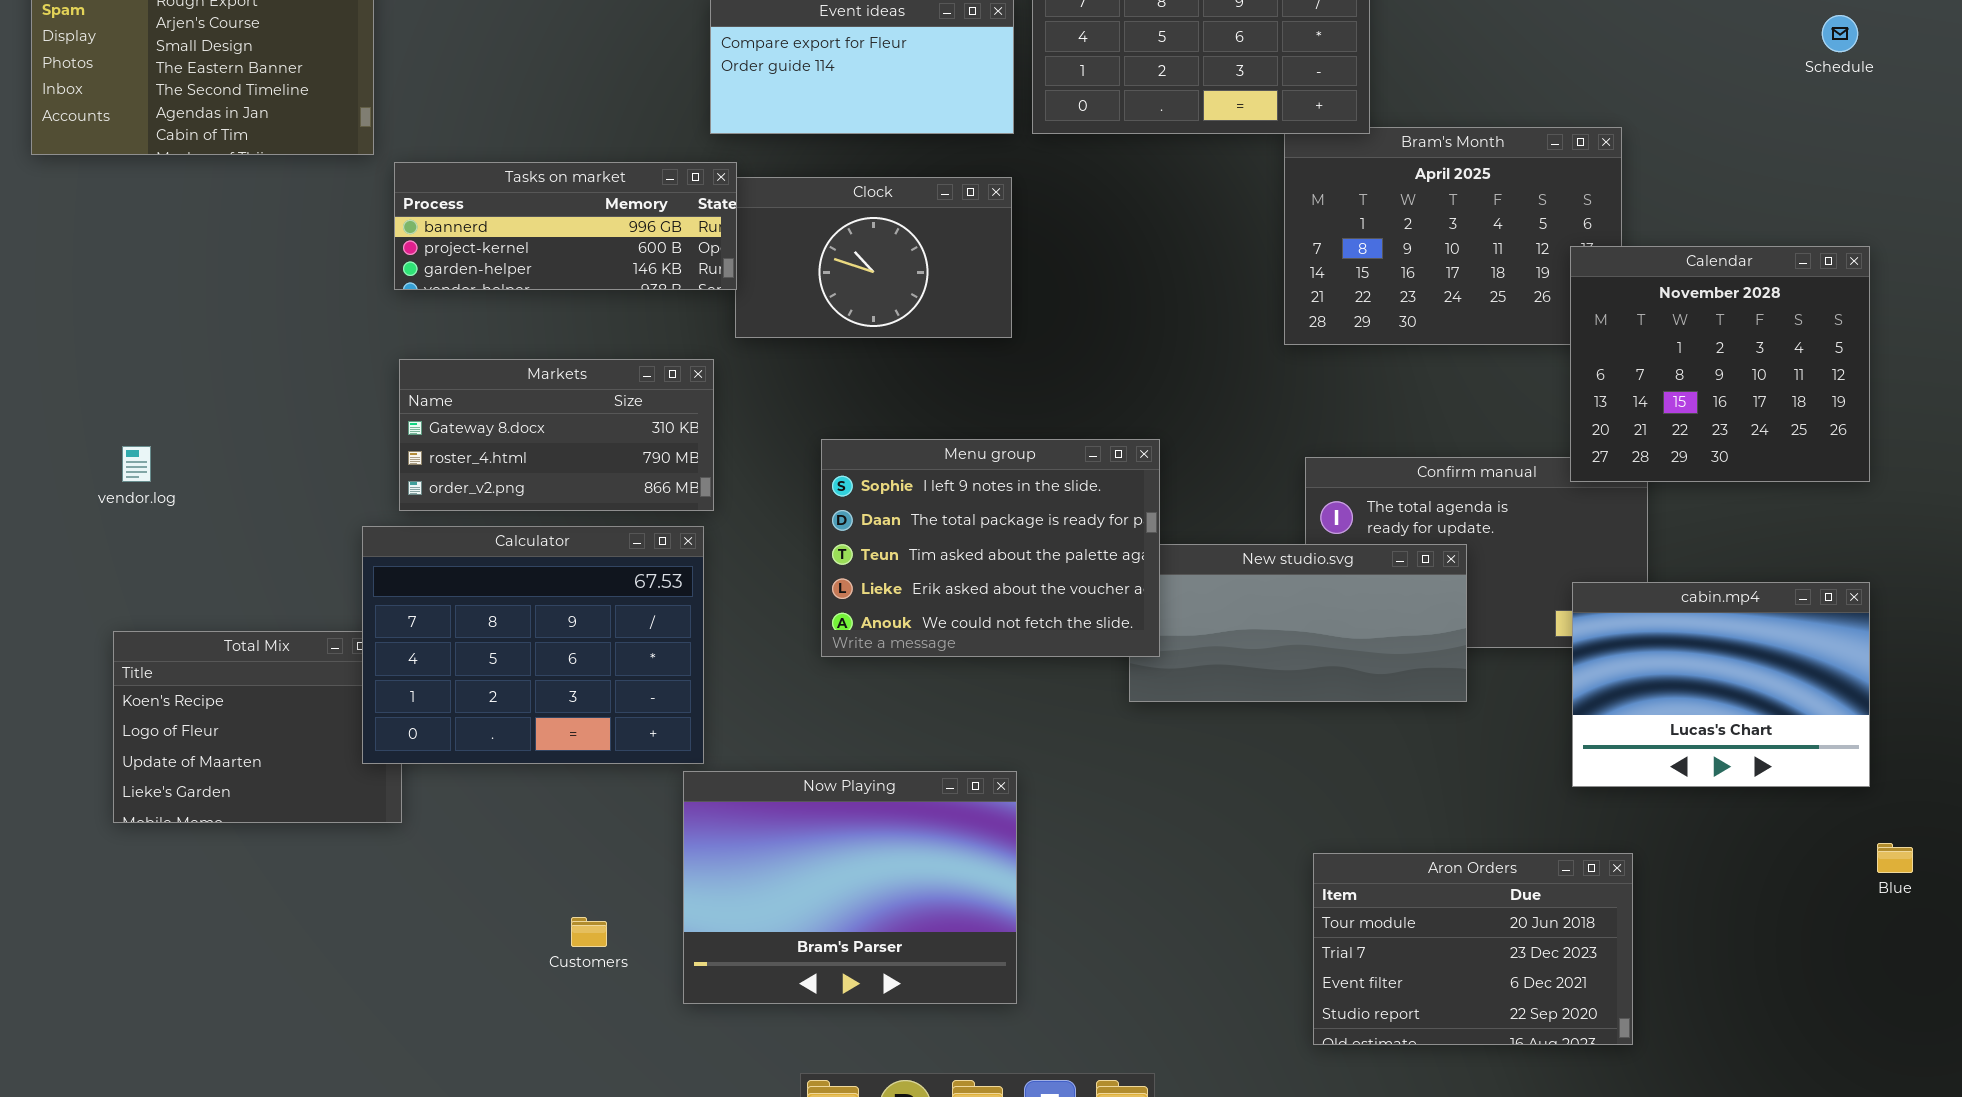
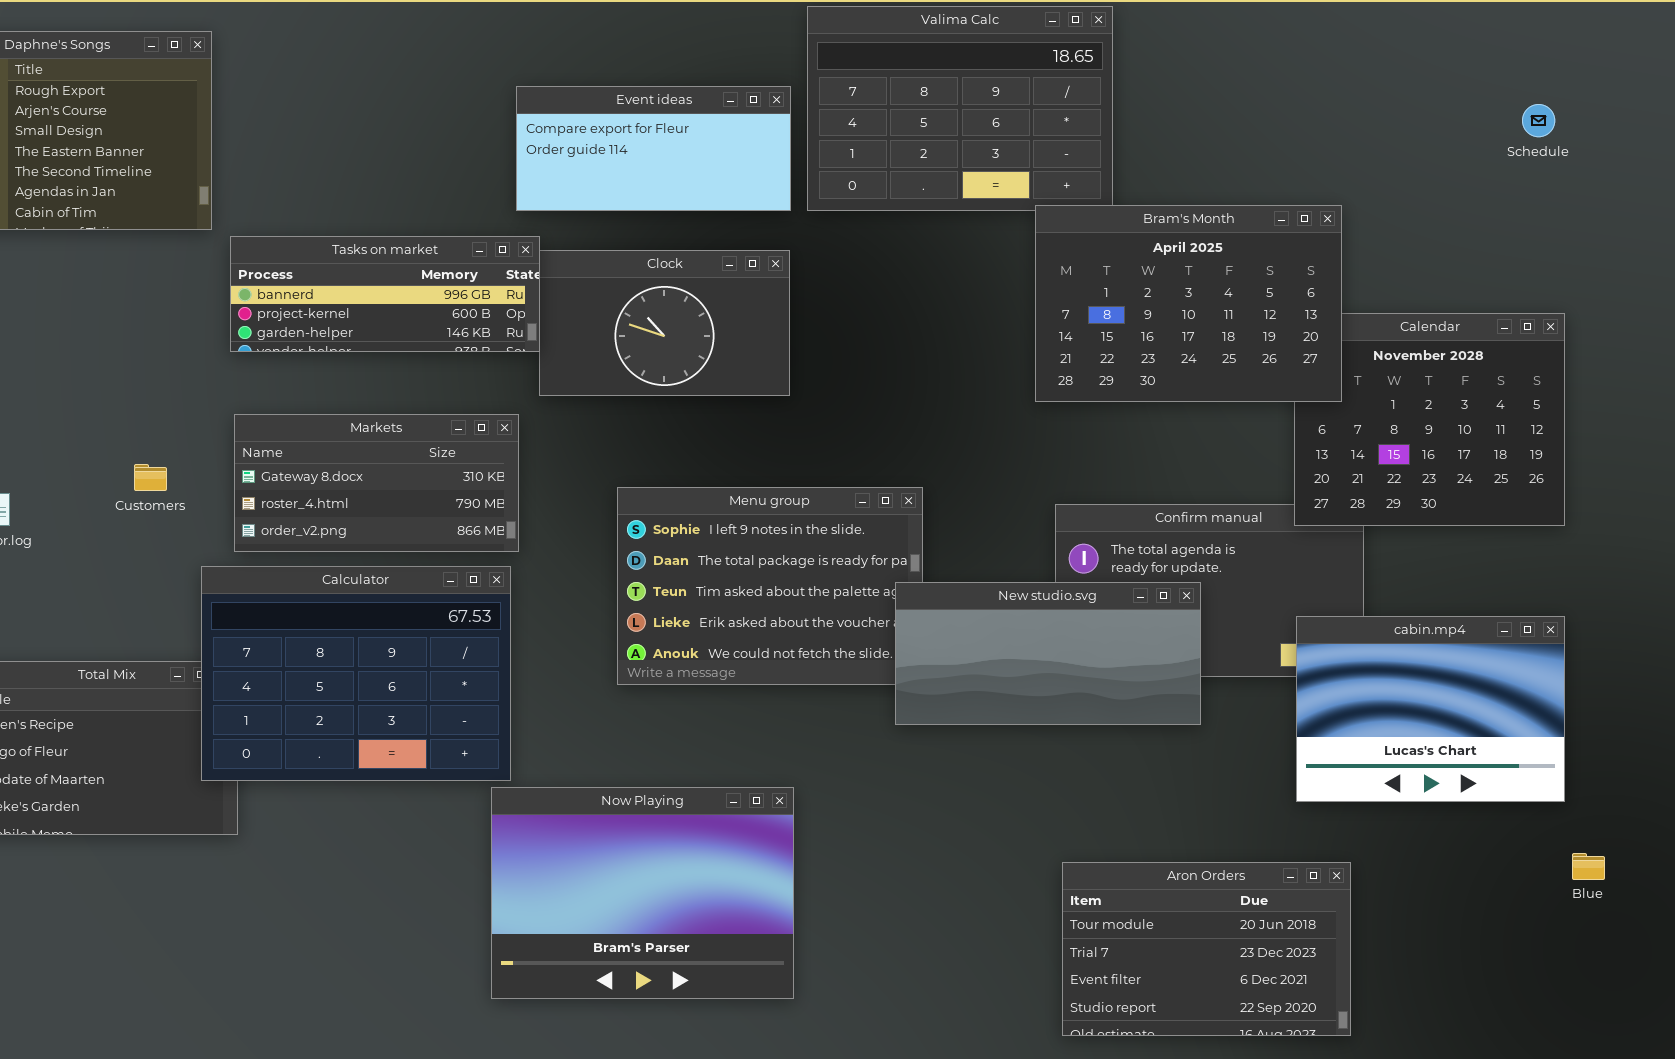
Bram's Month: [1284,127,1622,345] -> [1035,205,1342,402], raised
New studio.svg: [1129,544,1467,702] -> [895,582,1201,725], raised
Customers: [571,917,607,947] -> [134,464,167,491], moved

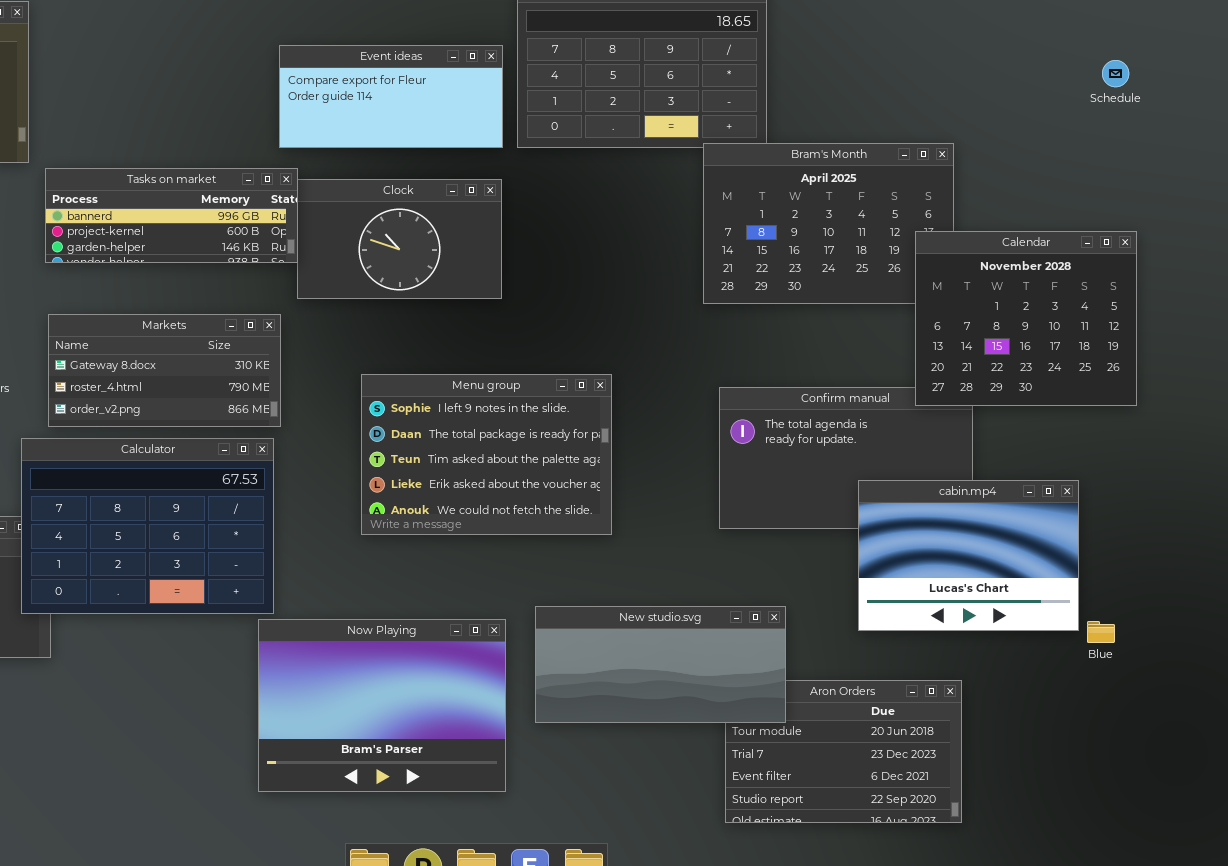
Calendar: [1294,313,1565,526] -> [915,231,1137,406], raised
New studio.svg: [895,582,1201,725] -> [535,606,786,723], moved
cabin.mp4: [1296,616,1565,802] -> [858,480,1079,631], moved
Blue: [1572,853,1605,880] -> [1087,621,1115,643], moved

